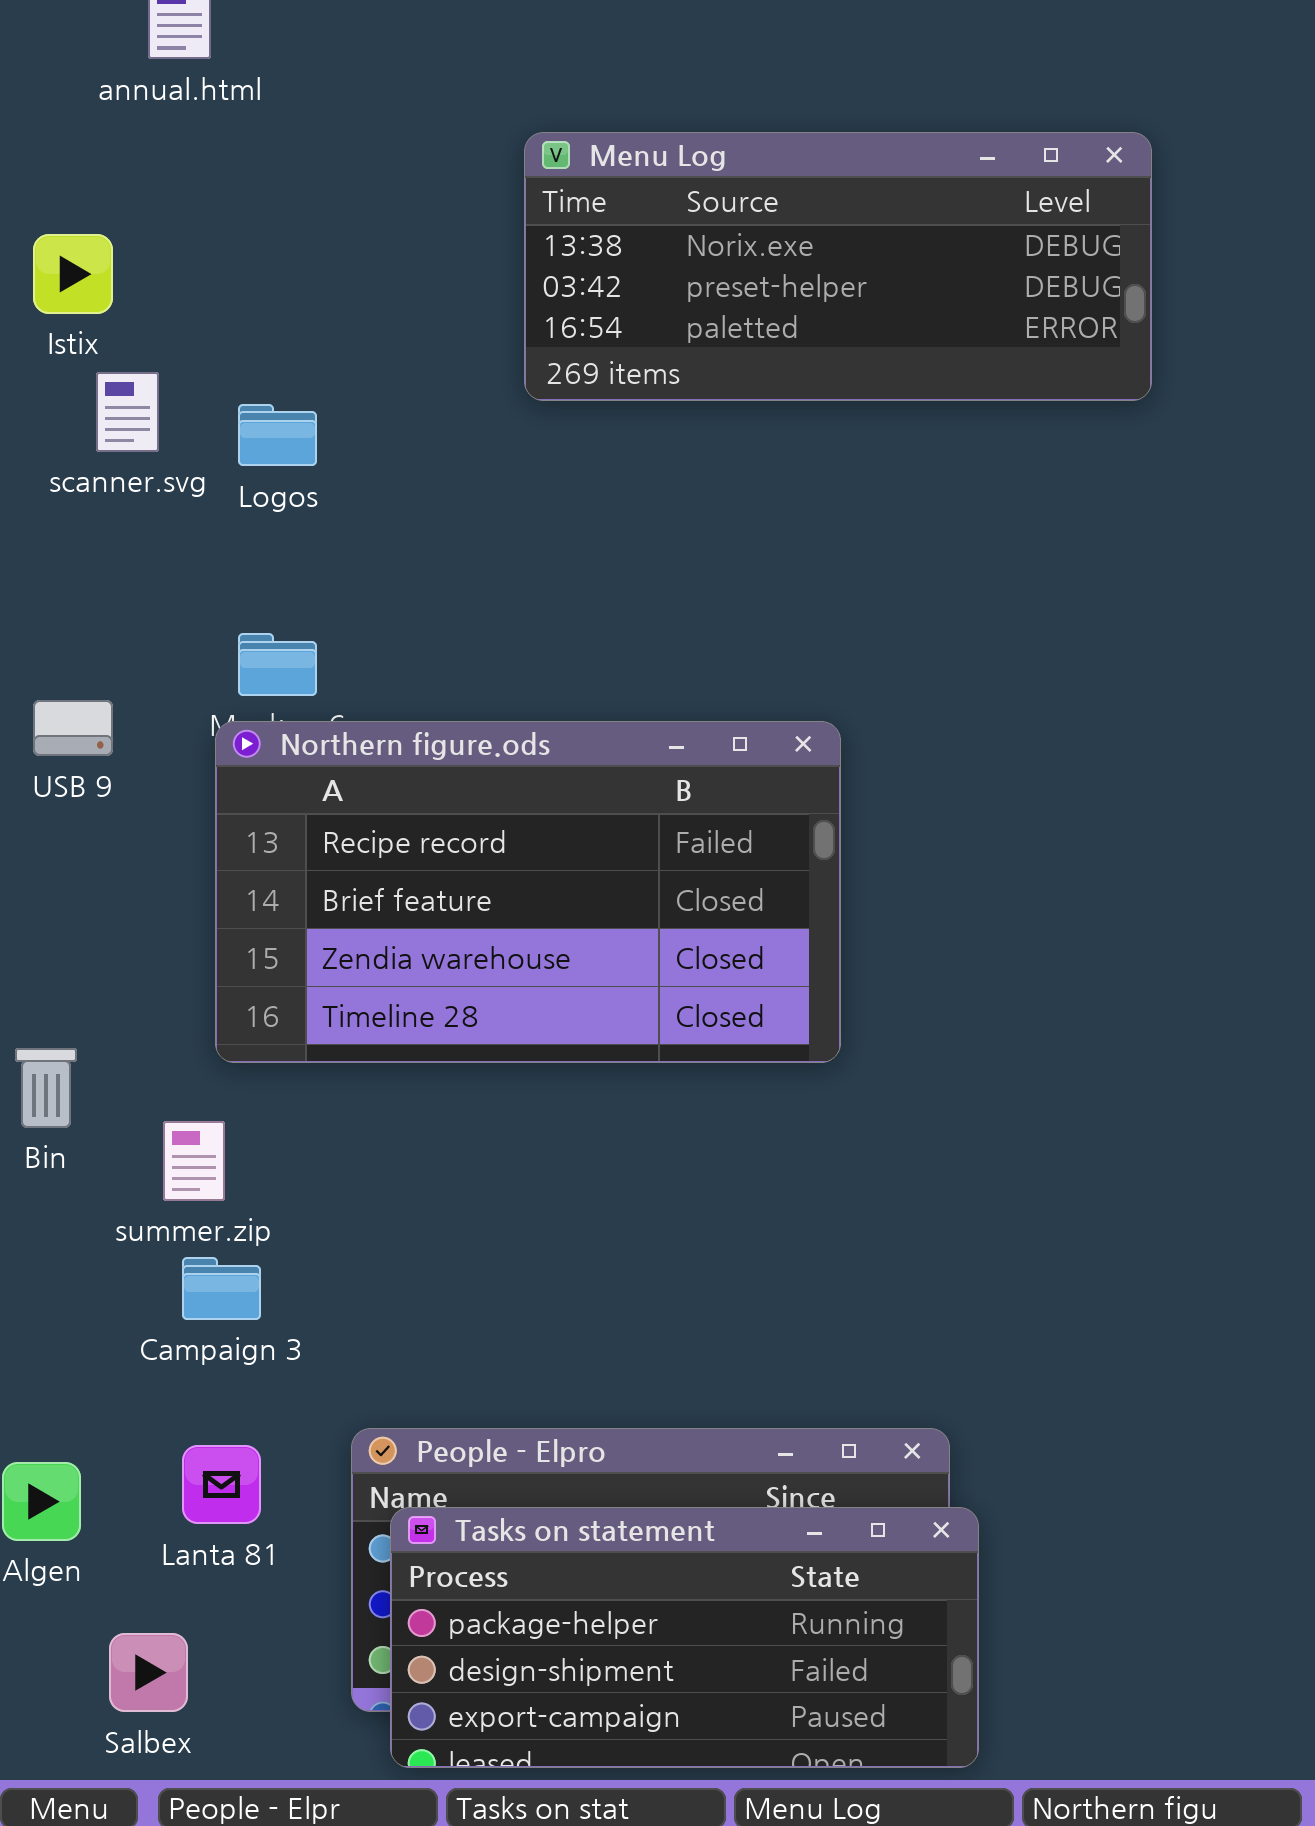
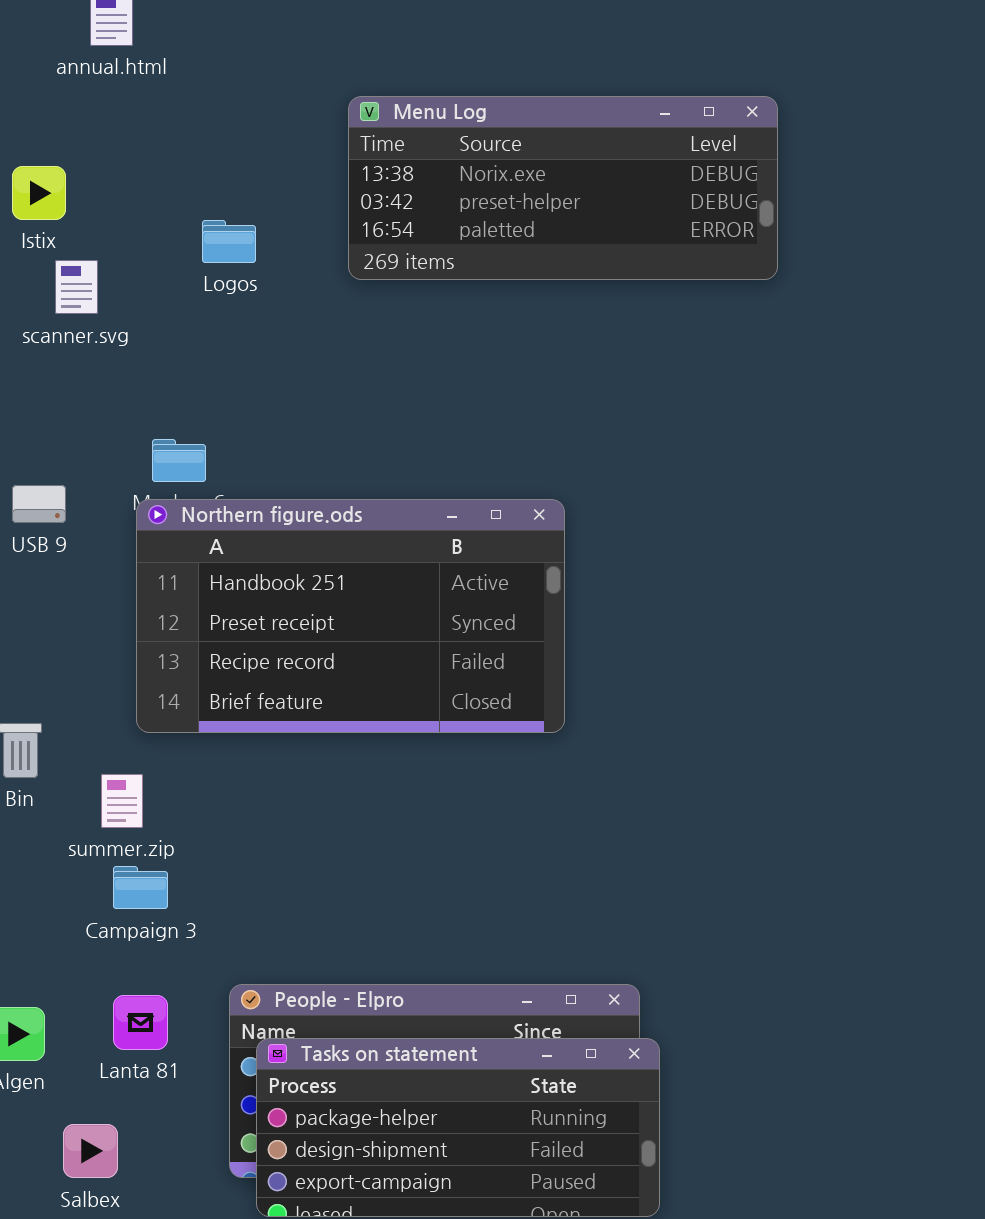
Logos: [238,404,317,466] -> [202,220,256,263], moved
Northern figure.ods: [215,721,841,1063] -> [136,499,565,733], scrolled up 2 rows

